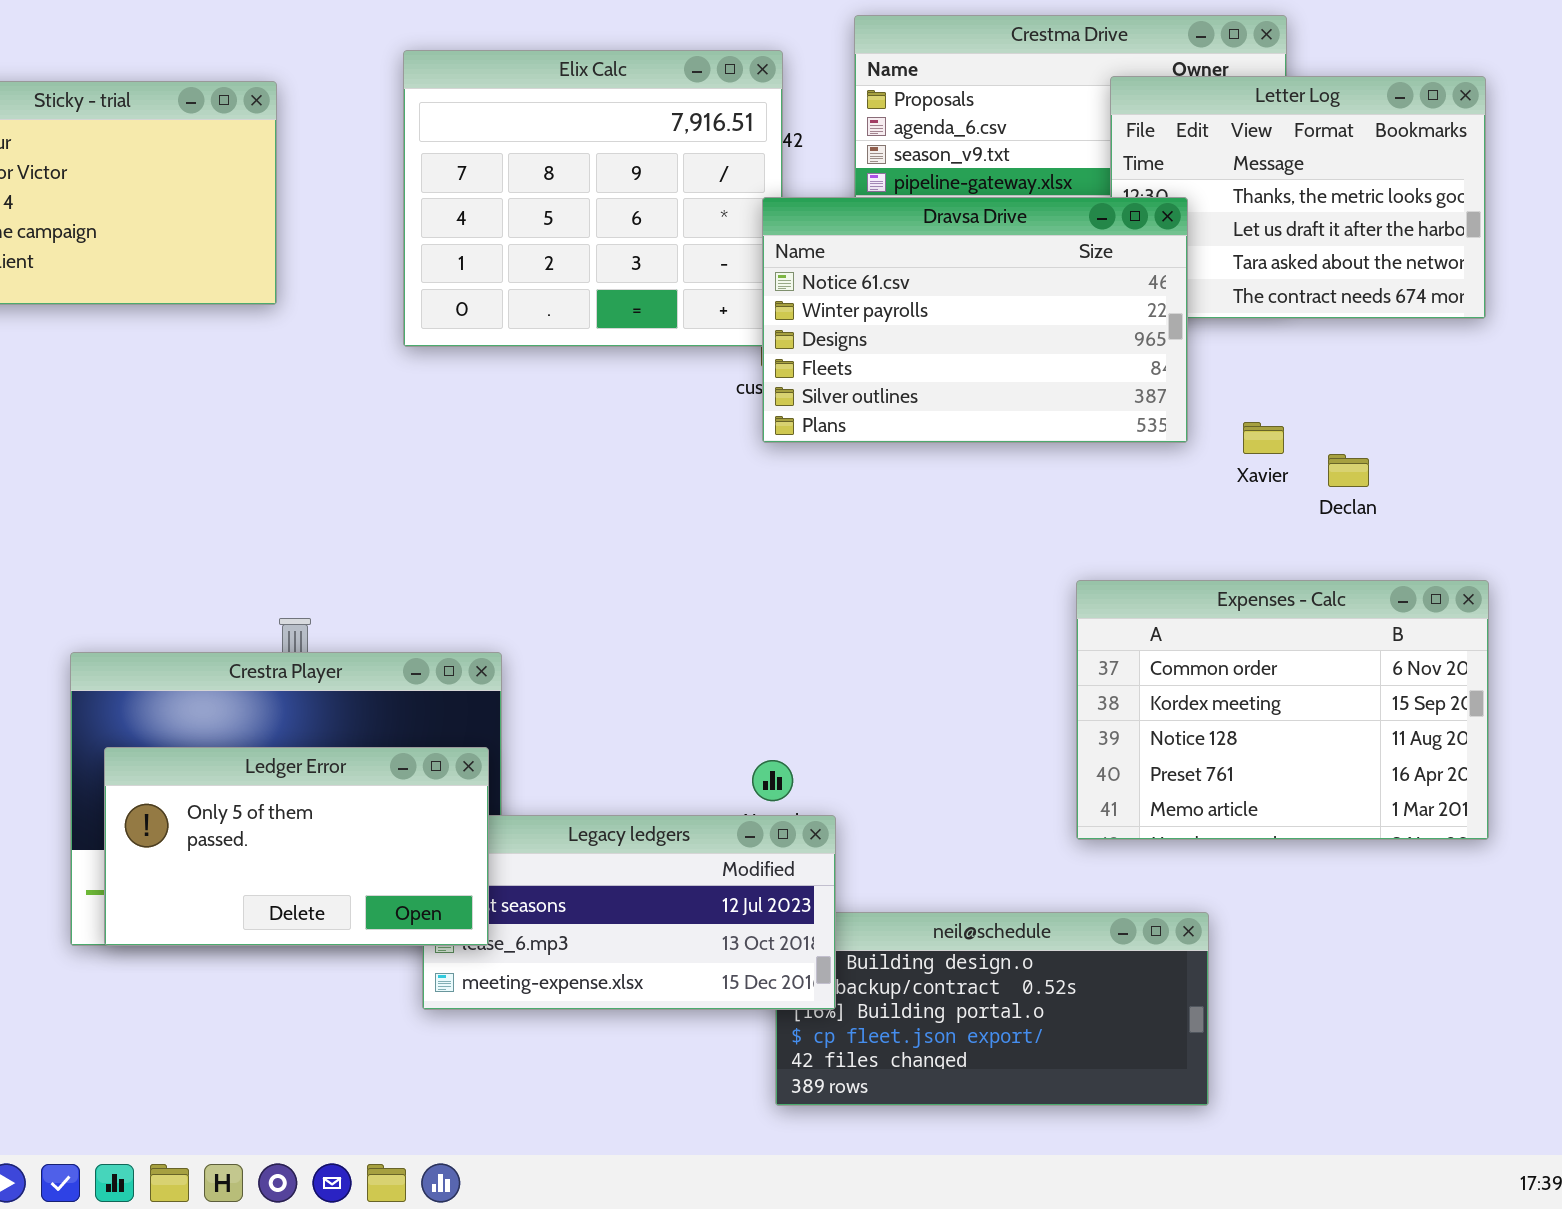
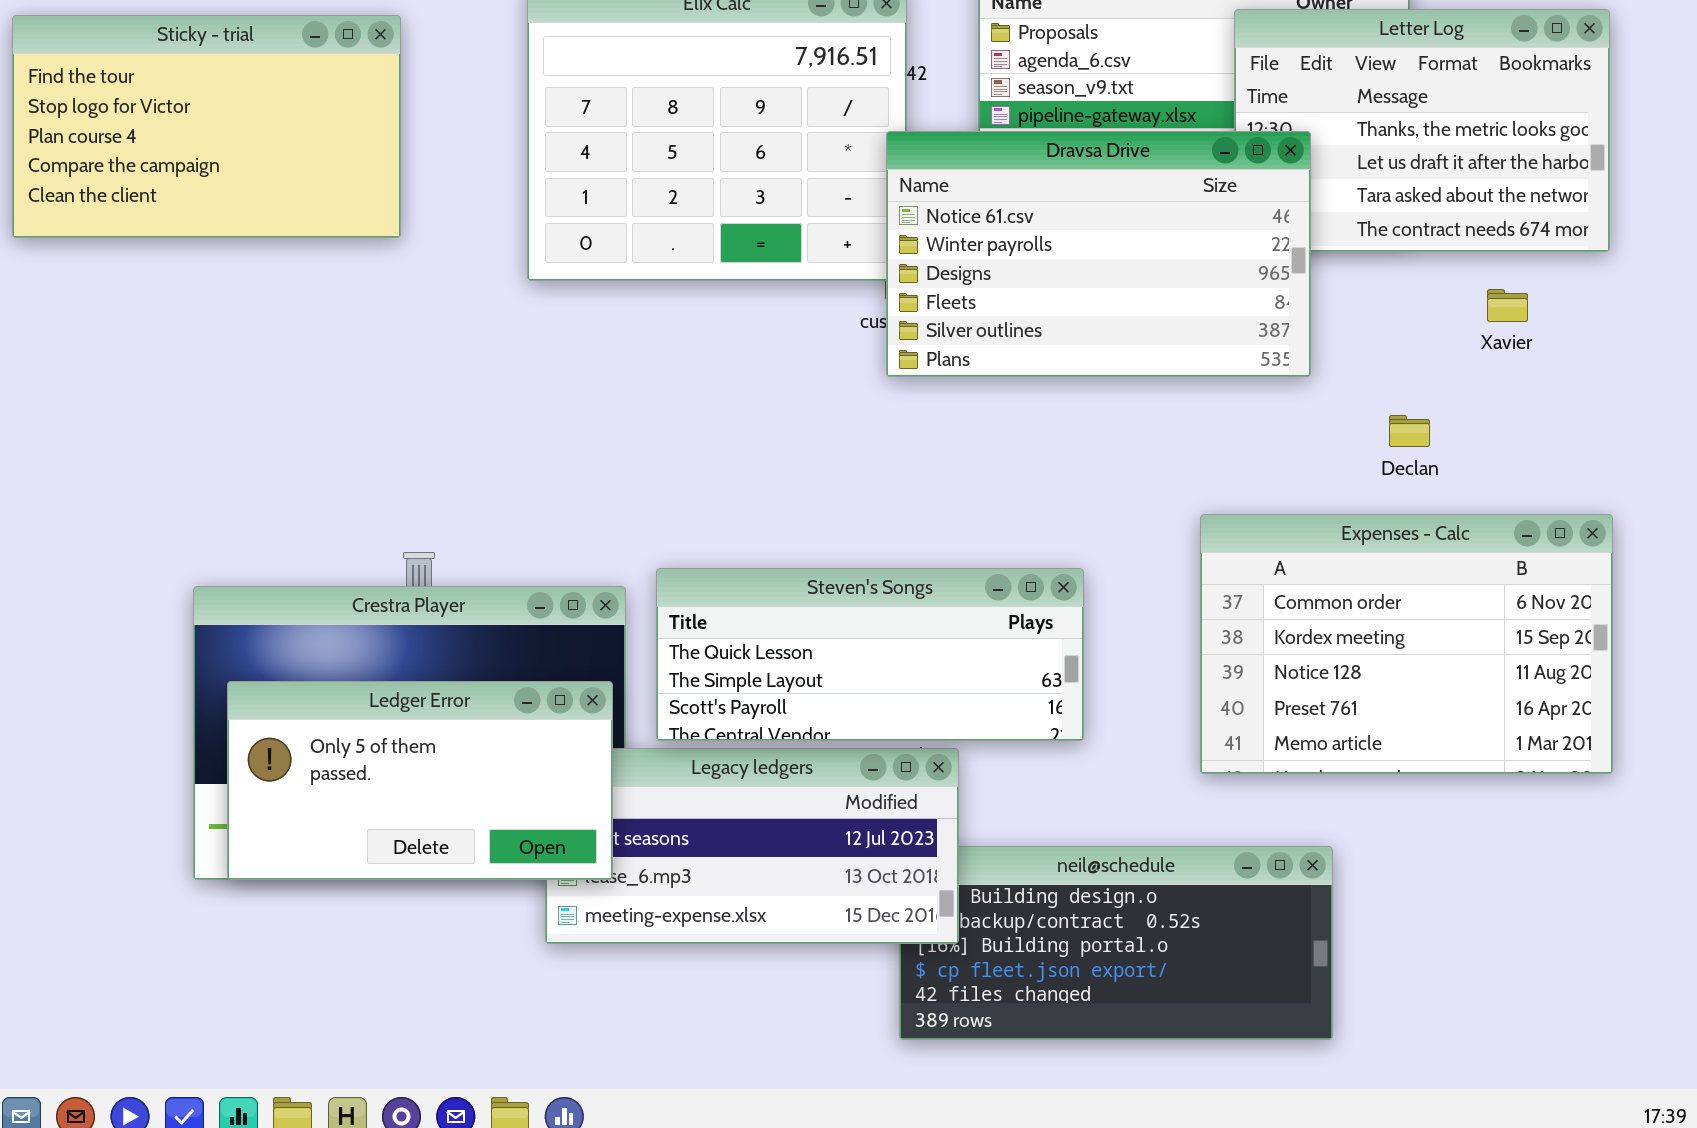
Xavier: [1243,422,1284,454] -> [1487,289,1528,322], moved
Declan: [1328,454,1369,487] -> [1389,415,1430,447], moved
Steven's Songs: none -> [656,568,1084,741], opened

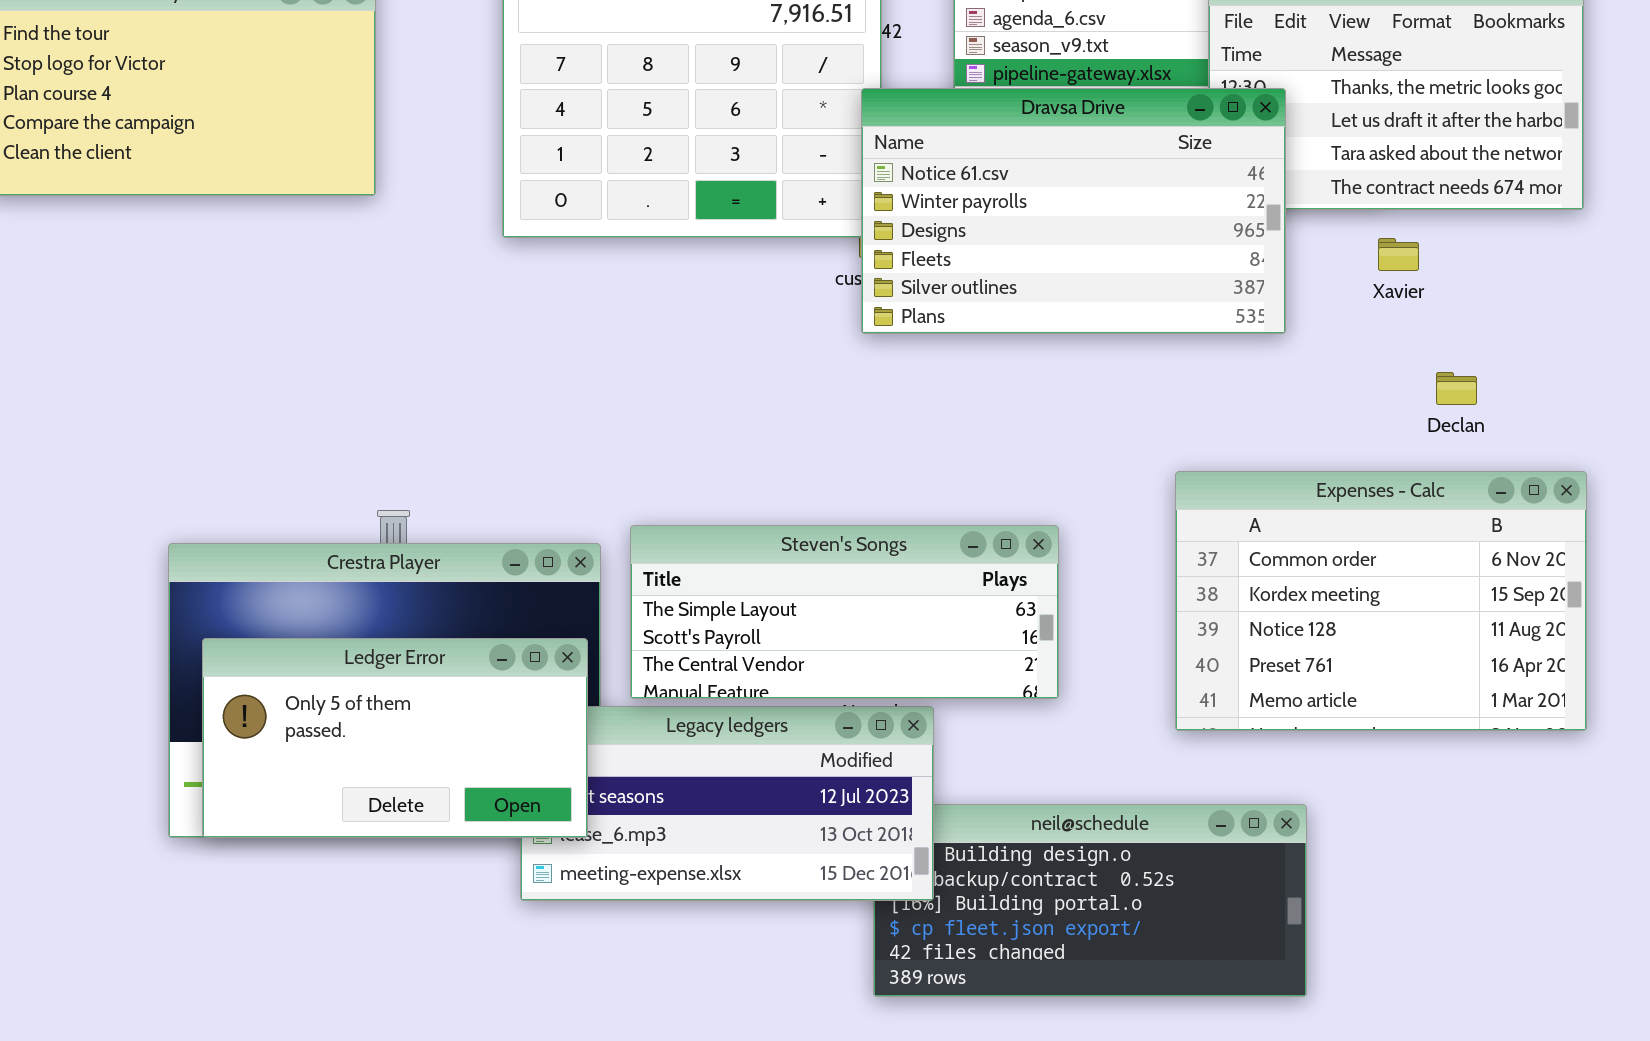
Xavier: [1487,289,1528,322] -> [1378,238,1419,271], moved
Declan: [1389,415,1430,447] -> [1436,372,1477,405], moved
Steven's Songs: [656,568,1084,741] -> [630,525,1059,699], scrolled down 1 row

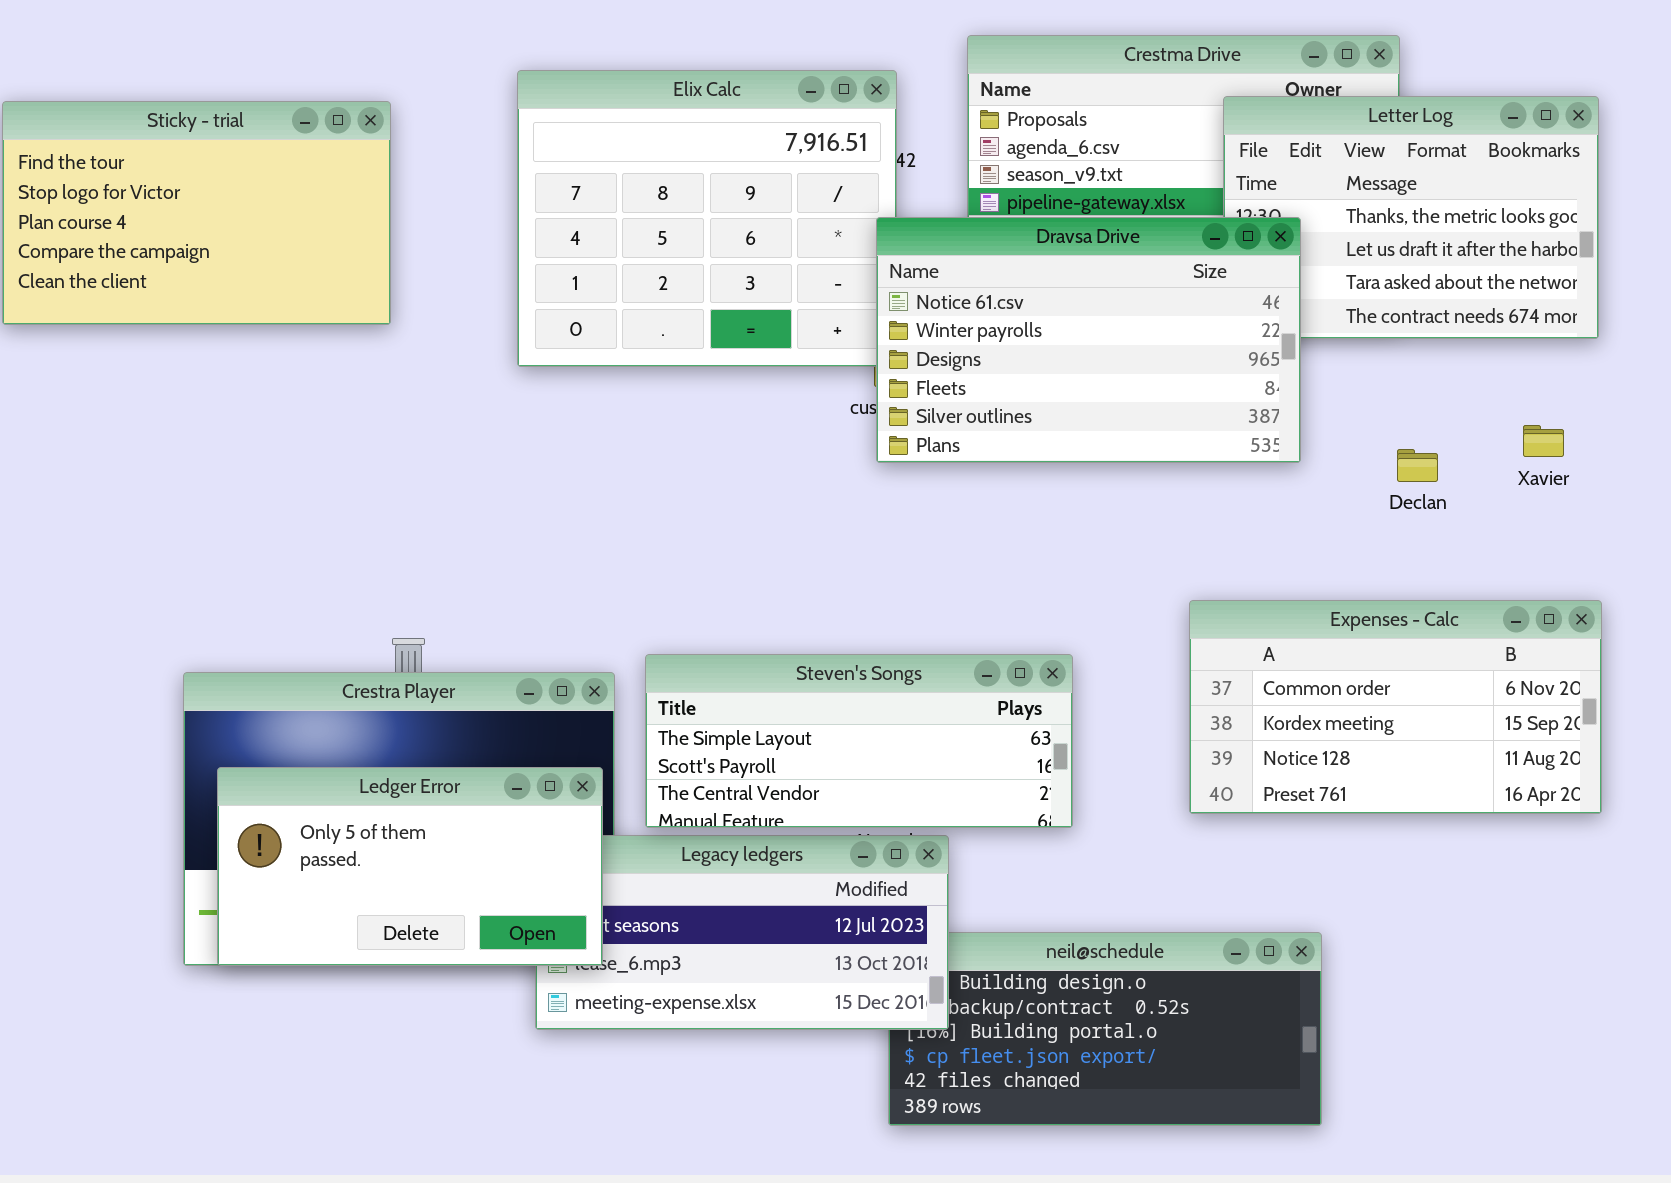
Xavier: [1378,238,1419,271] -> [1523,425,1564,457], moved
Declan: [1436,372,1477,405] -> [1397,449,1438,482], moved
Expenses - Calc: [1175,471,1587,731] -> [1189,600,1602,814], resized

